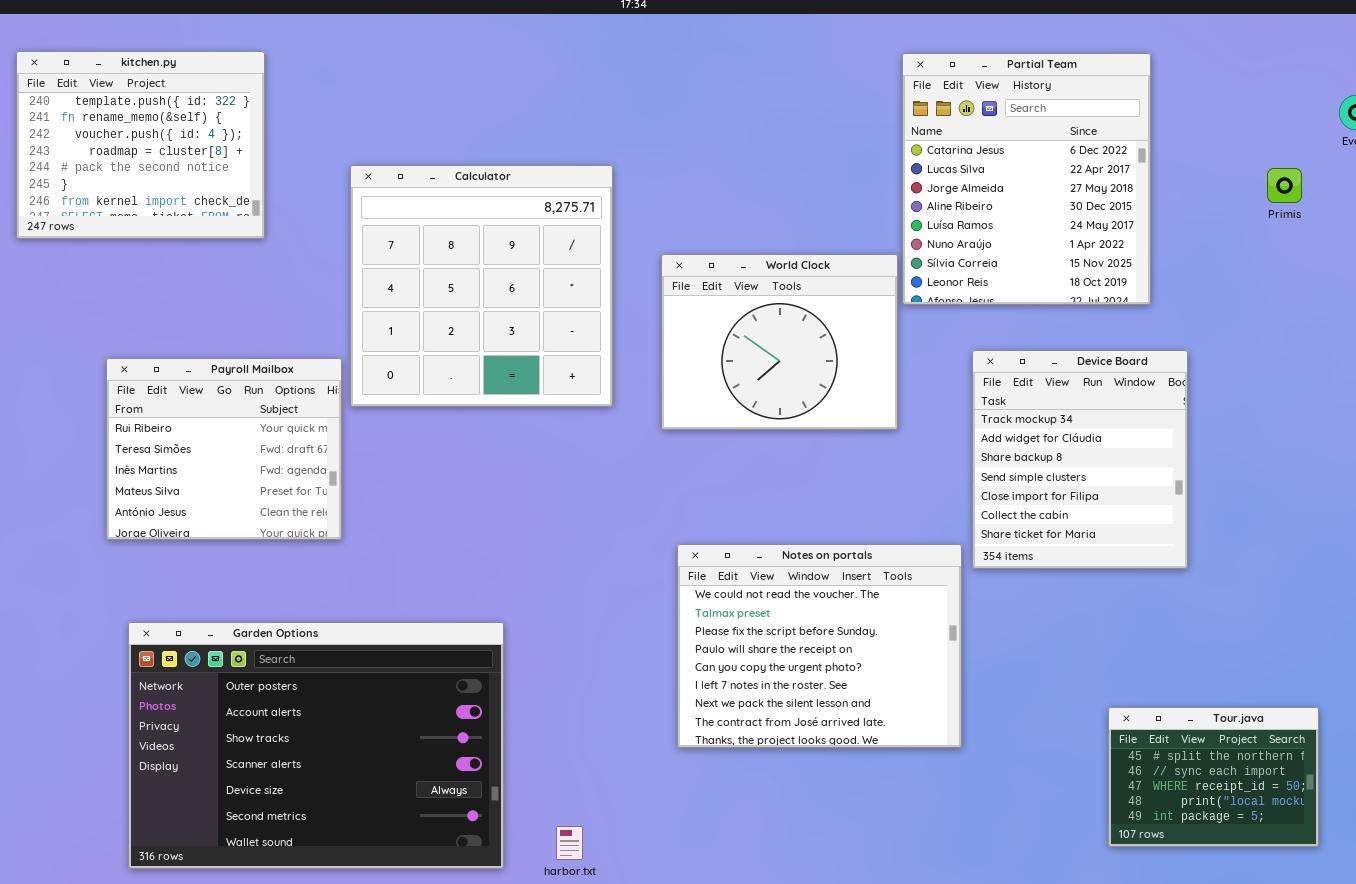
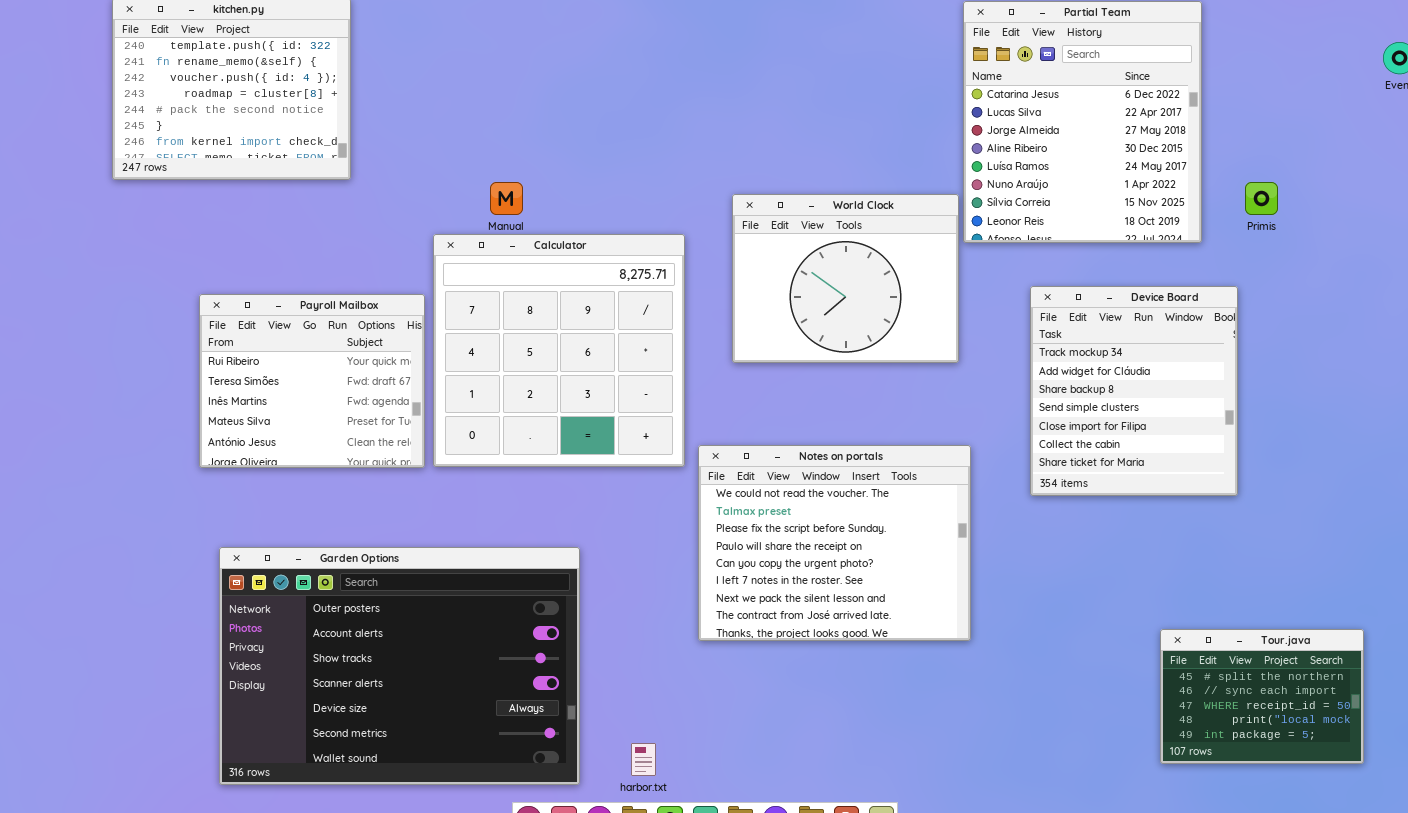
Calculator: [350,165,613,407] -> [433,234,685,467], moved
Primis: [1267,168,1302,203] -> [1245,182,1278,215], moved
Notes on portals: [677,544,962,748] -> [698,445,971,641], moved

